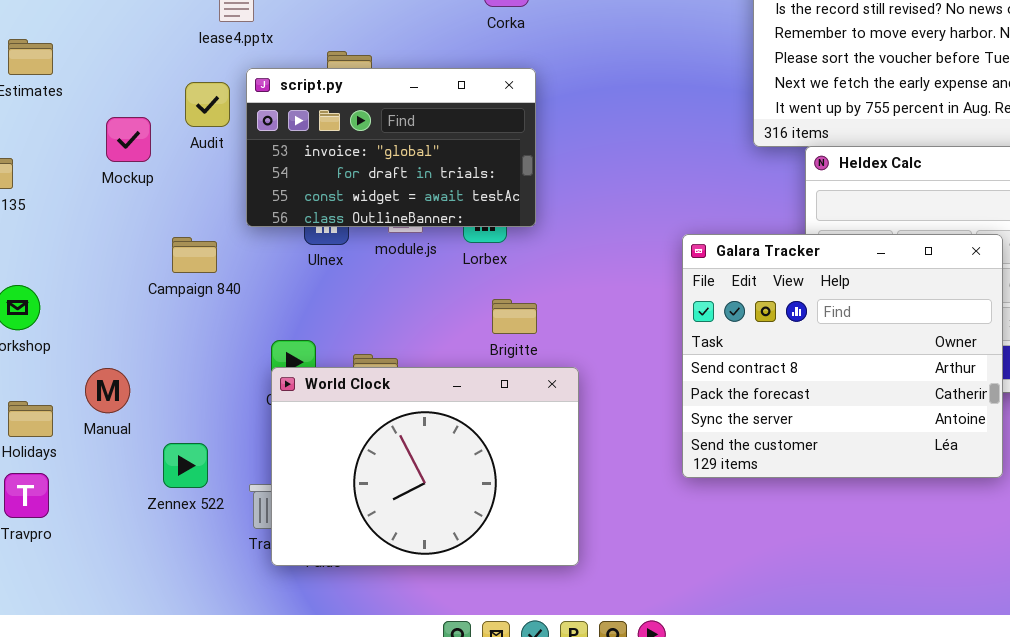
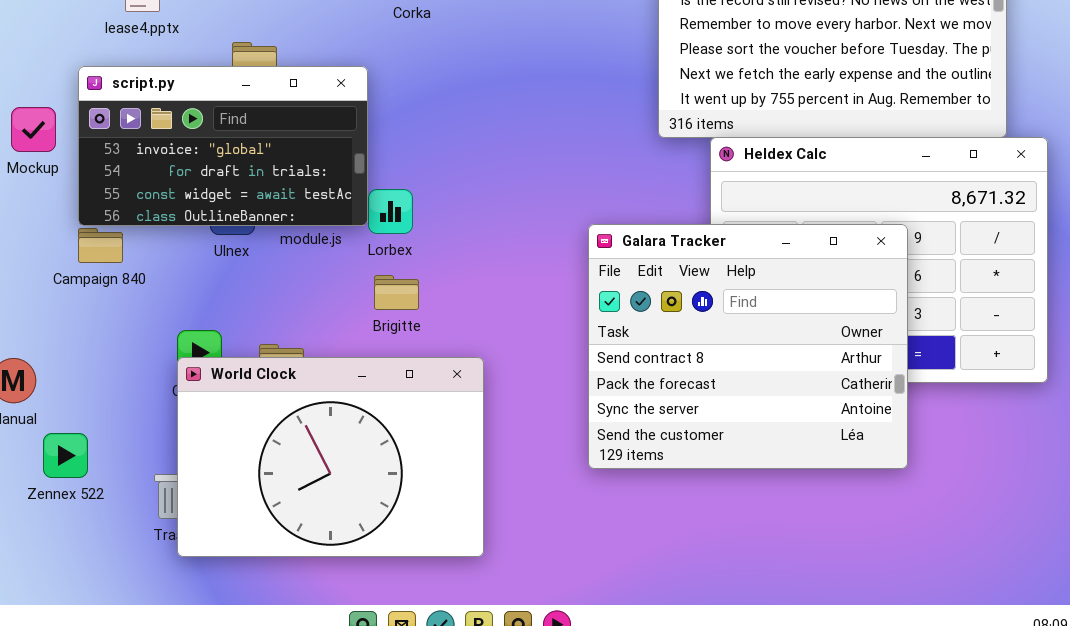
script.py: [246,68,536,227] -> [78,66,368,226], moved
Brigitte: [492,299,537,334] -> [374,275,419,310], moved
Zennex 522: [163,443,208,488] -> [43,433,88,478], moved

